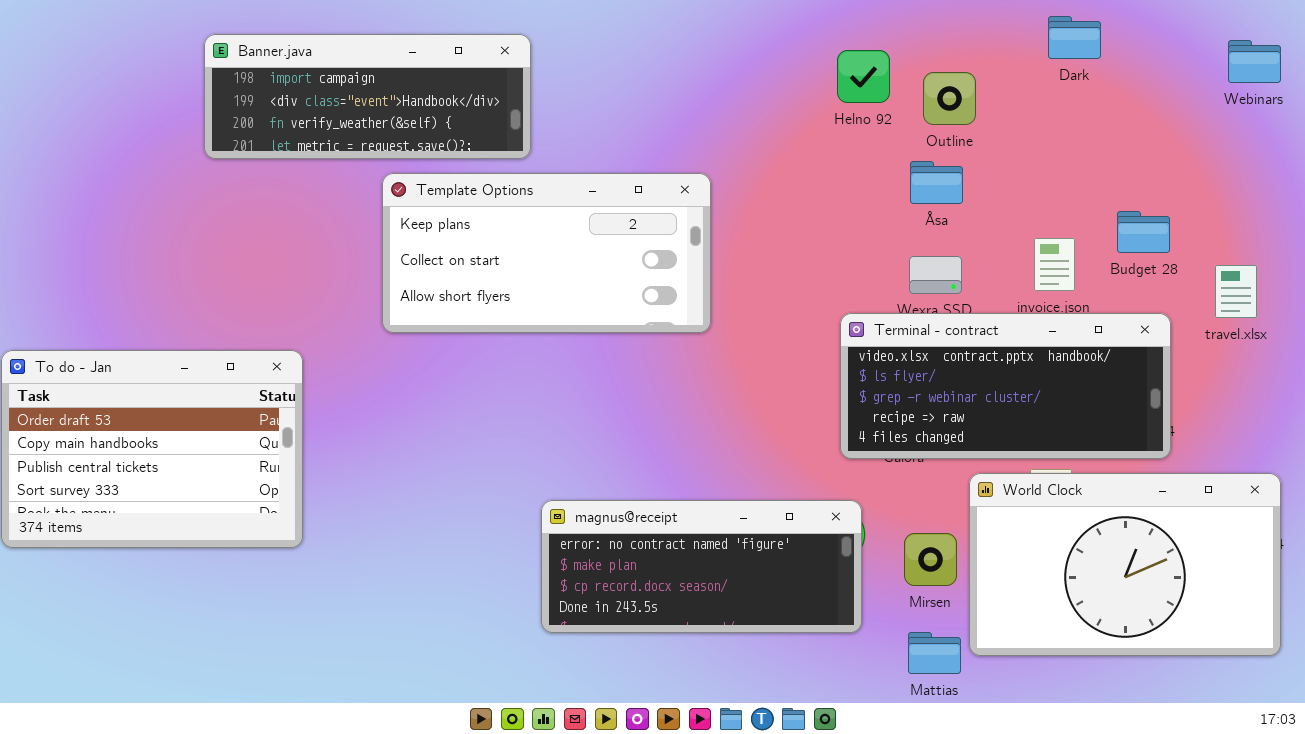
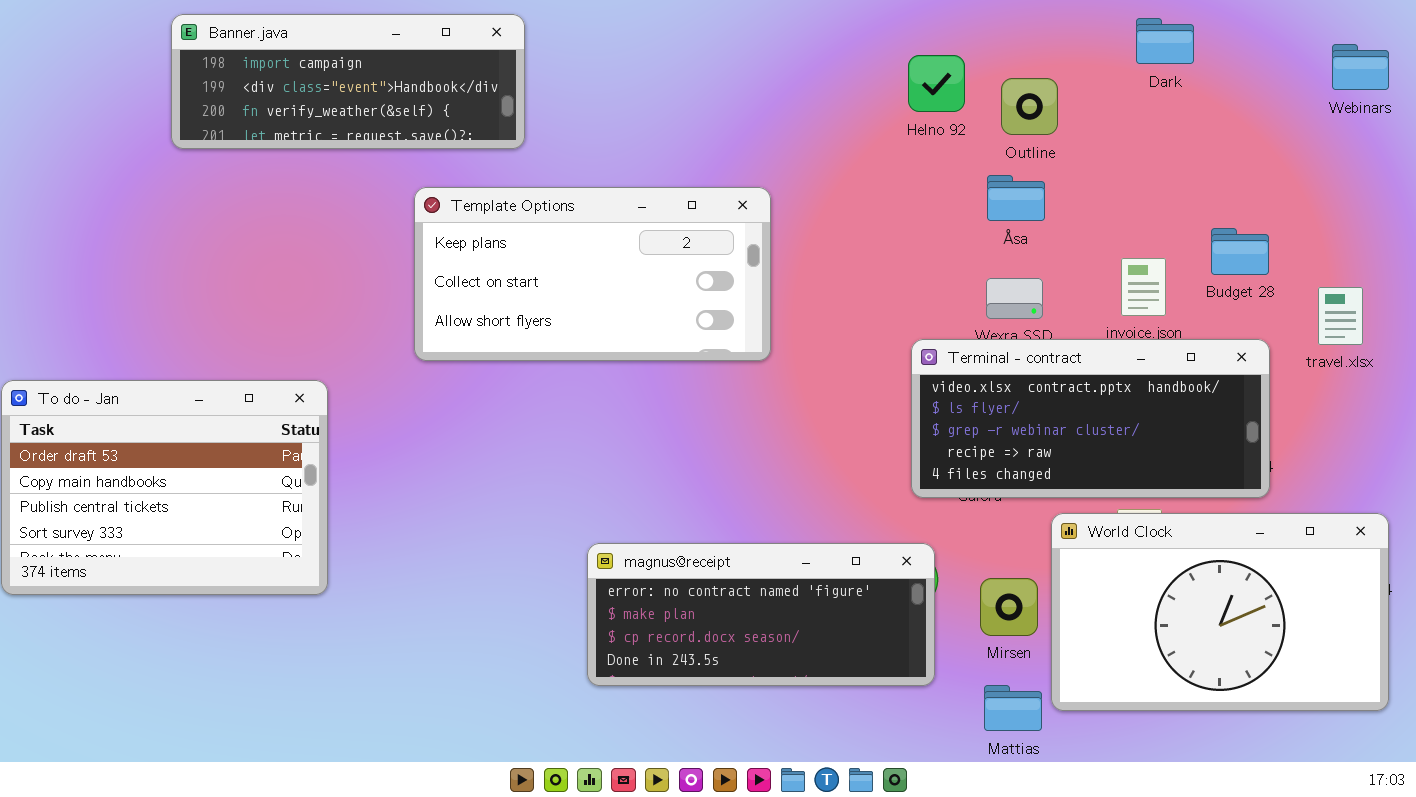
Banner.java: [204,34,531,159] -> [171,14,525,149], moved

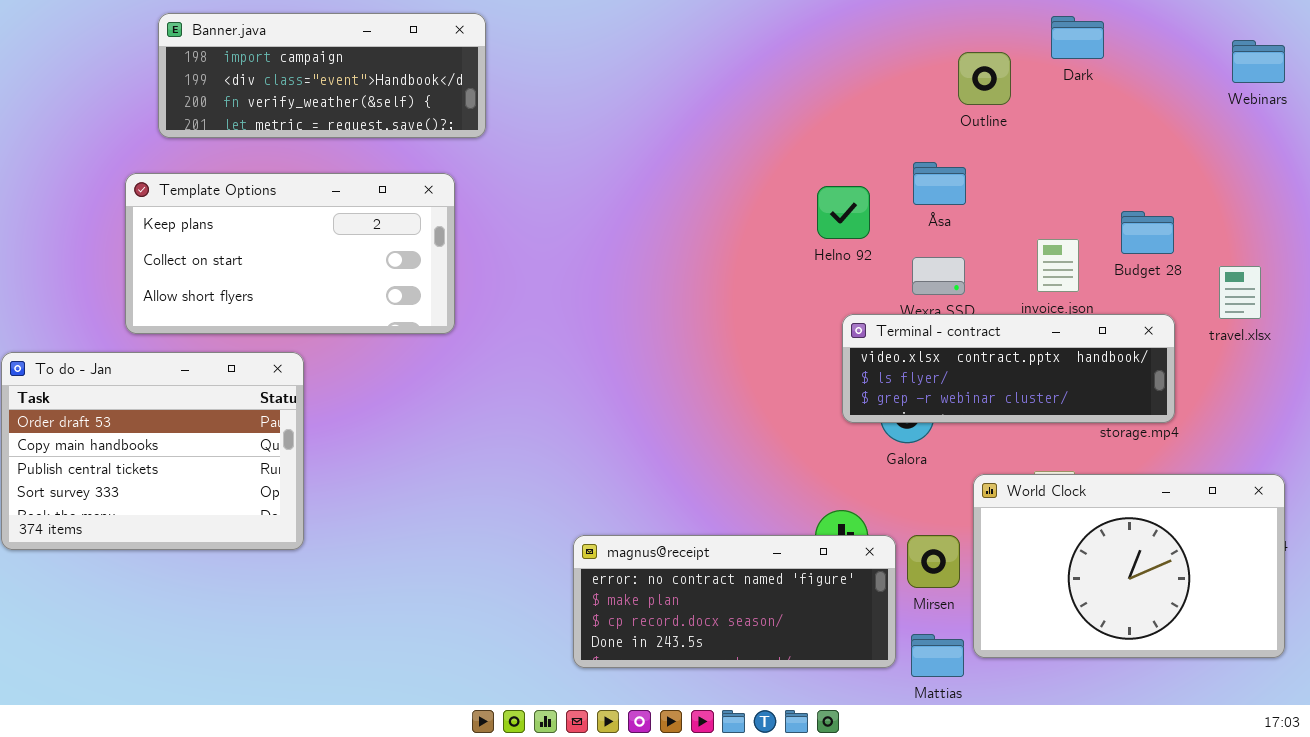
Helno 92: [908,55,965,112] -> [817,186,870,239], moved
Outline: [1001,78,1058,135] -> [958,52,1011,105], moved
Template Options: [414,187,771,361] -> [125,173,455,334], moved
Terminal - contract: [911,339,1270,498] -> [842,314,1175,423], resized
magnus@receipt: [587,543,935,686] -> [573,535,896,668], moved

